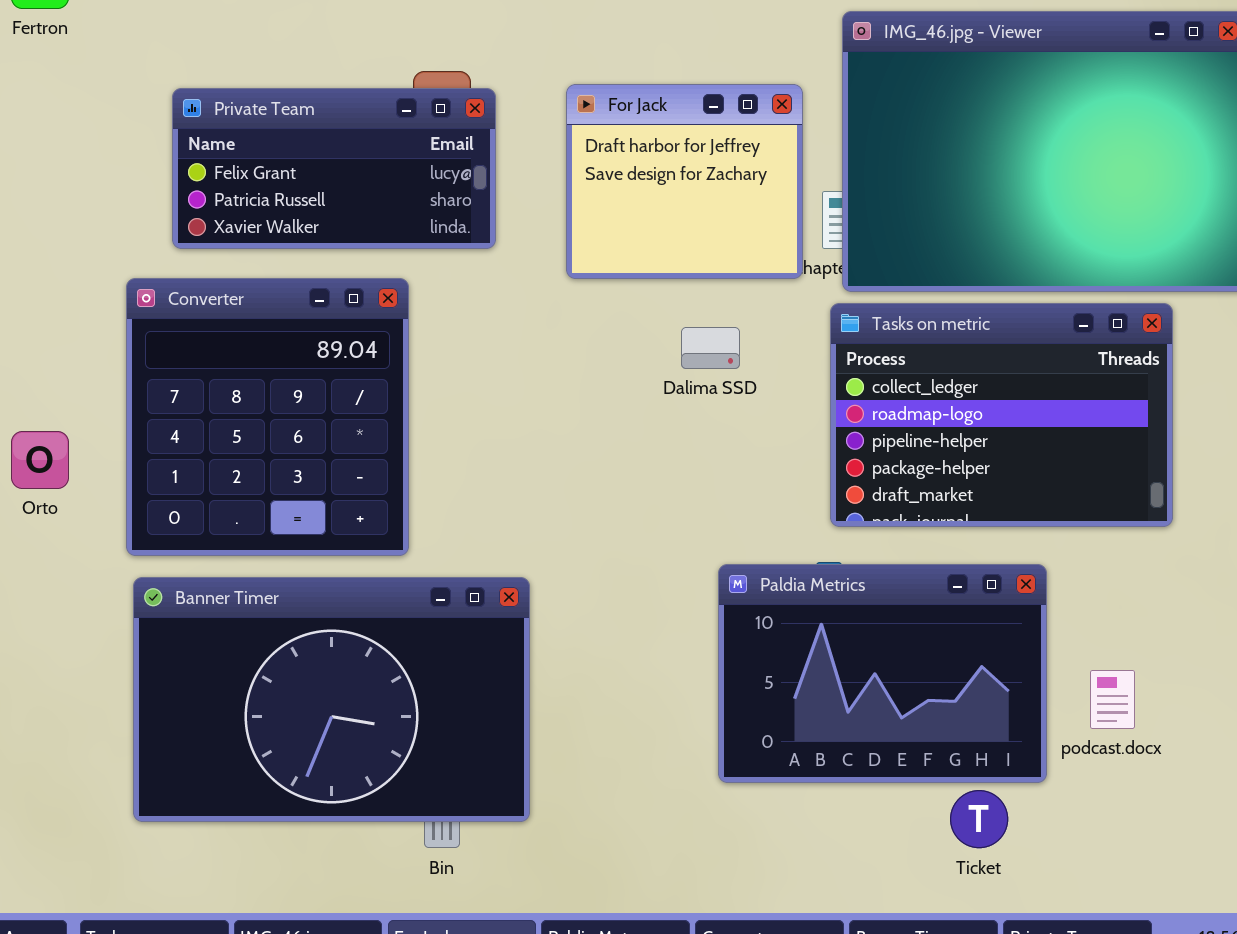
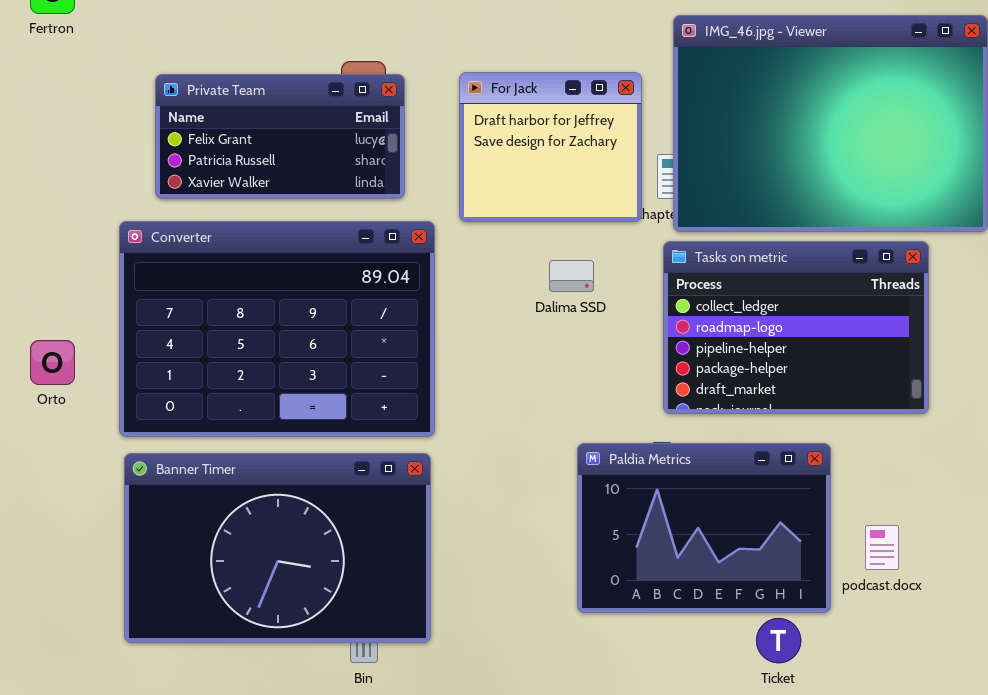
Converter: [126,278,409,556] -> [119,221,435,437], resized

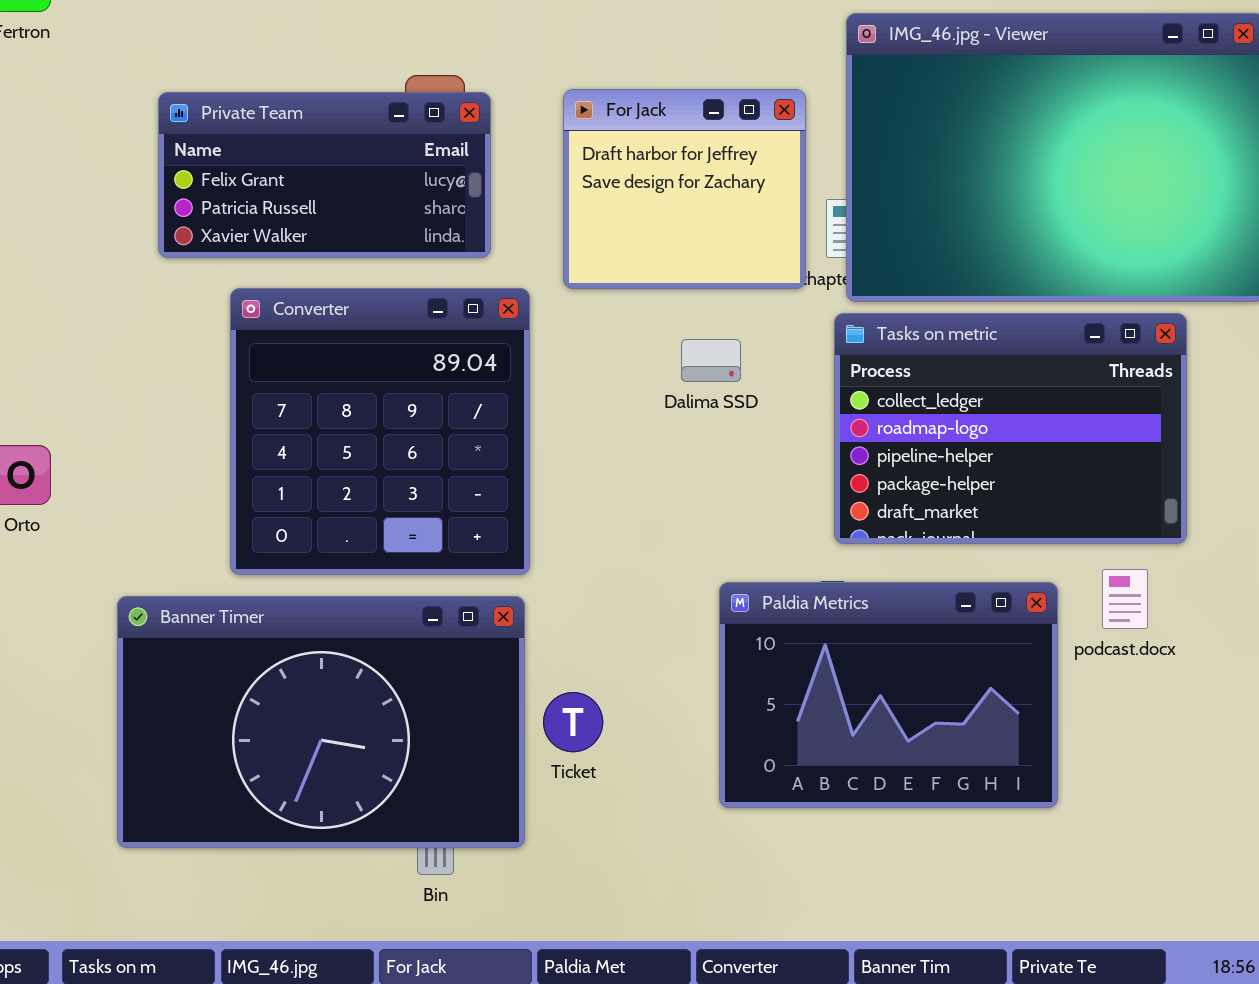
Converter: [119,221,435,437] -> [230,288,530,575], resized
podcast.docx: [865,525,899,570] -> [1102,569,1148,629], moved
Ticket: [756,618,801,663] -> [543,692,603,752], moved

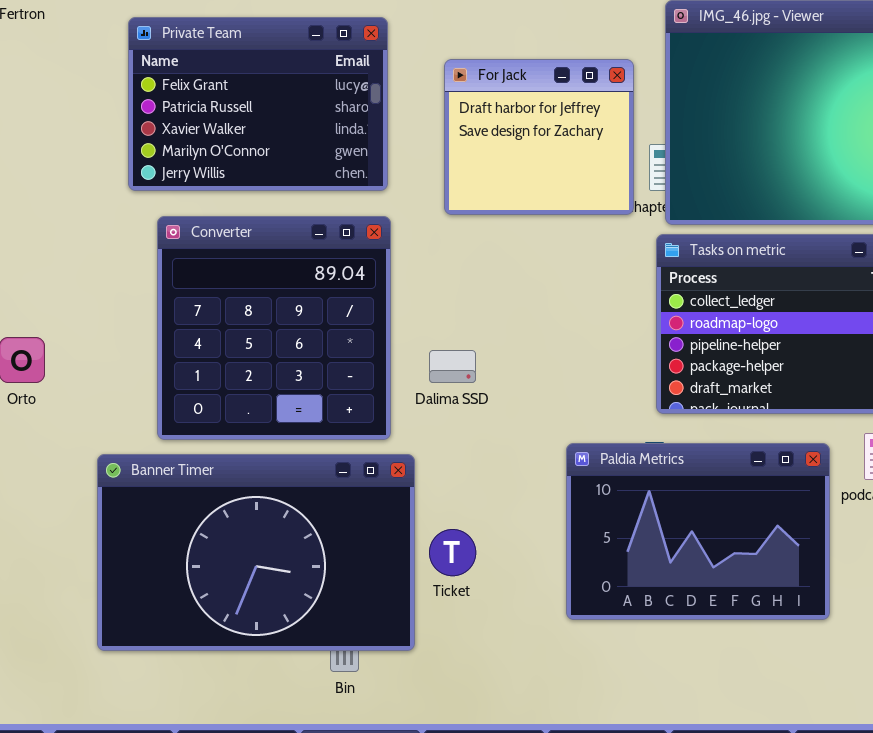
Private Team: [158,92,491,258] -> [128,17,388,191], resized
Converter: [230,288,530,575] -> [157,216,391,440], moved
Dalima SSD: [681,339,741,382] -> [429,350,476,383], moved

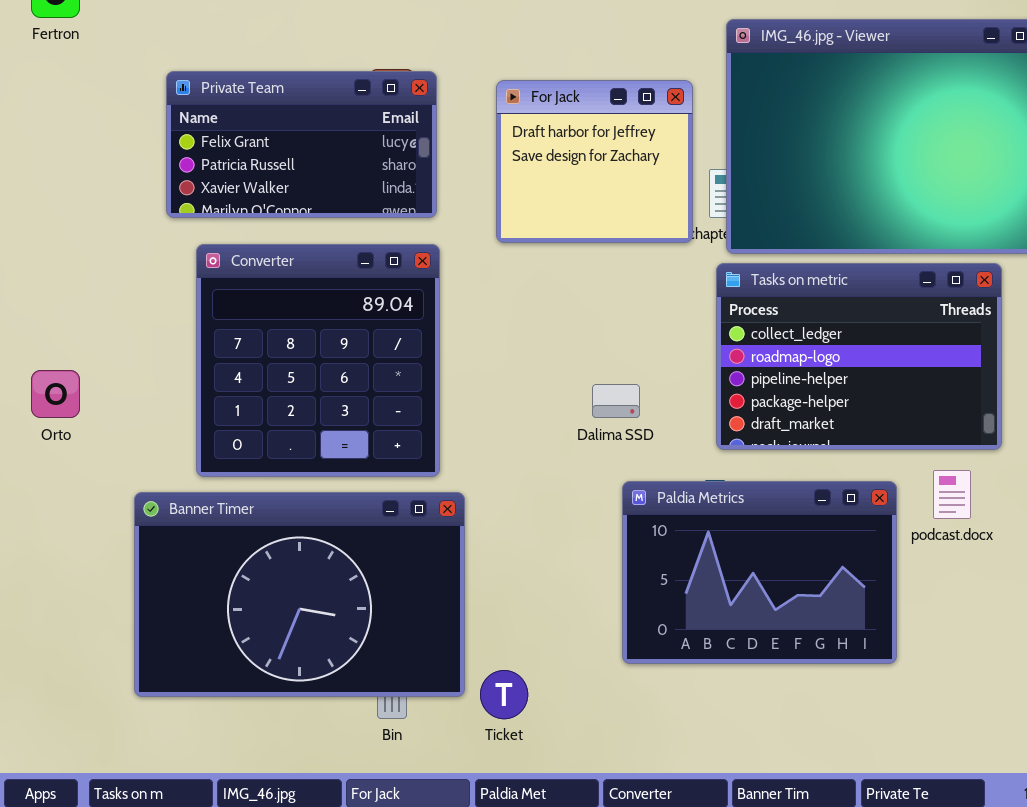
Private Team: [128,17,388,191] -> [166,71,437,218], resized
Dalima SSD: [429,350,476,383] -> [592,384,640,418], moved
Ticket: [429,529,476,576] -> [480,670,528,719], moved

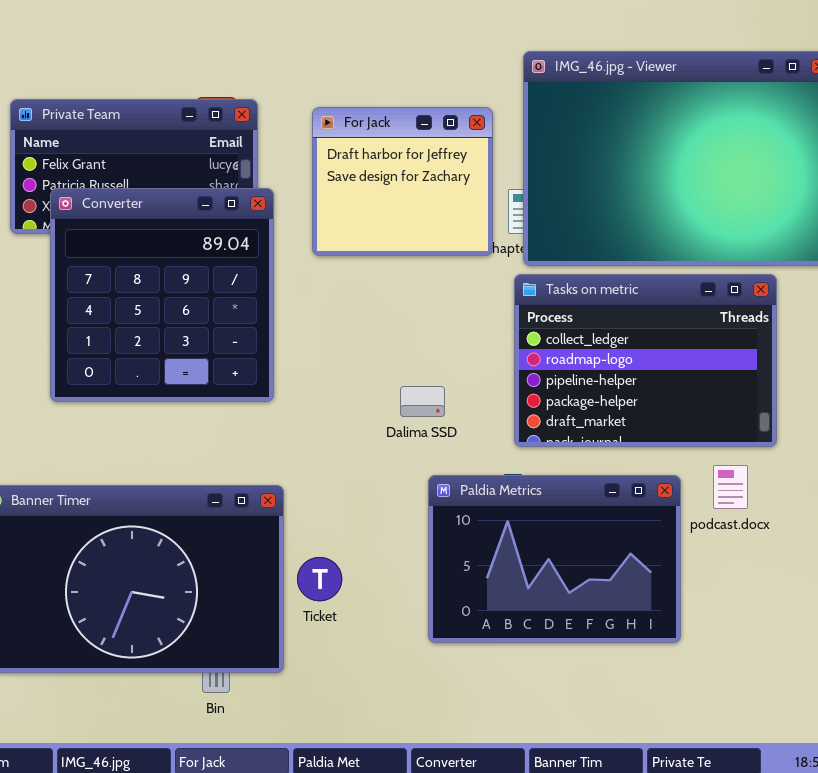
Converter: [196,244,440,477] -> [50,188,274,402], moved
Ticket: [480,670,528,719] -> [297,557,342,601], moved

